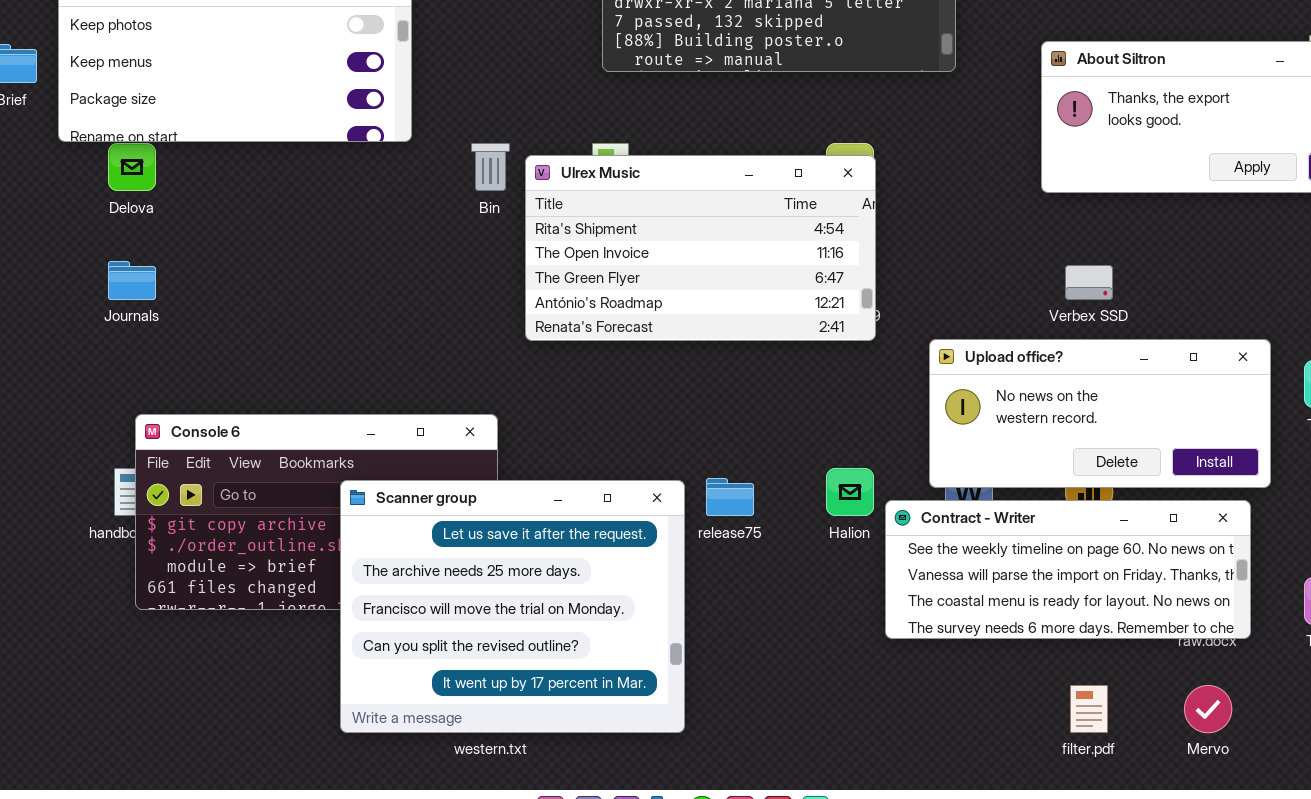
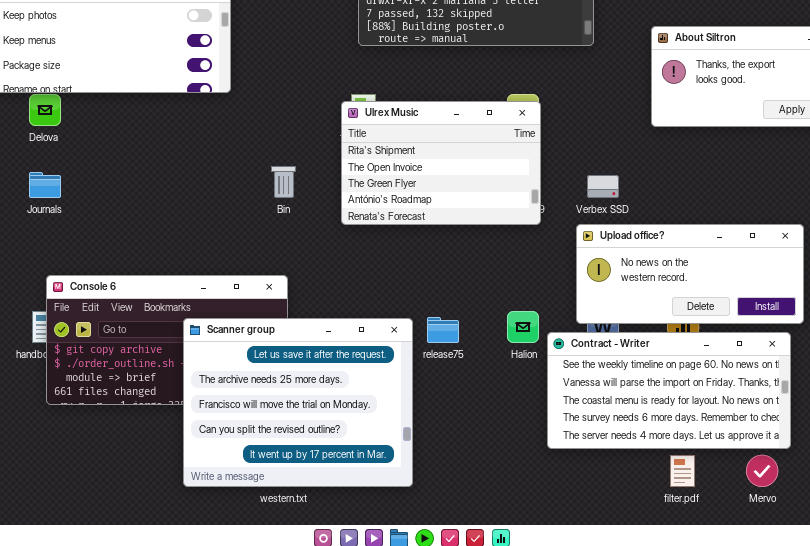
Bin: [471,143,510,191] -> [271,166,296,198], moved
Ulrex Music: [525,155,876,341] -> [341,101,541,225], resized
Verbex SSD: [1065,265,1113,300] -> [587,175,619,198], moved
Contract - Writer: [885,500,1251,639] -> [547,332,791,449], resized

